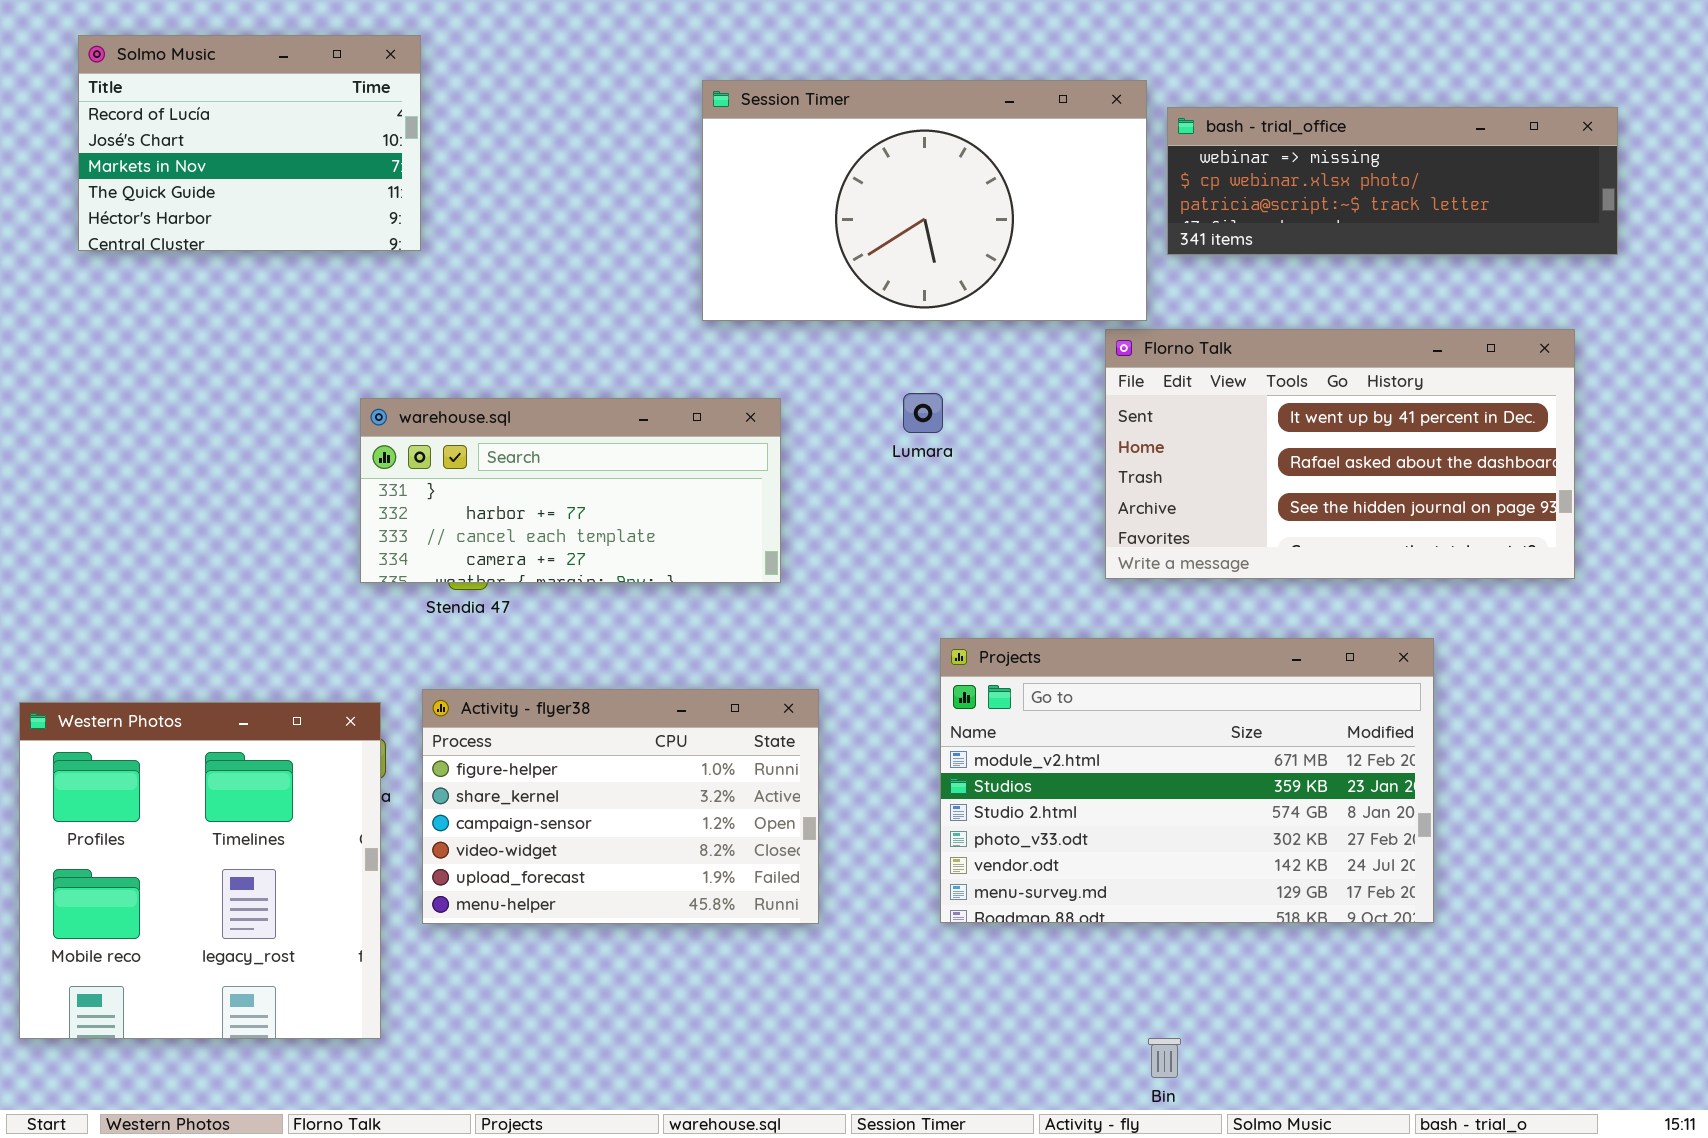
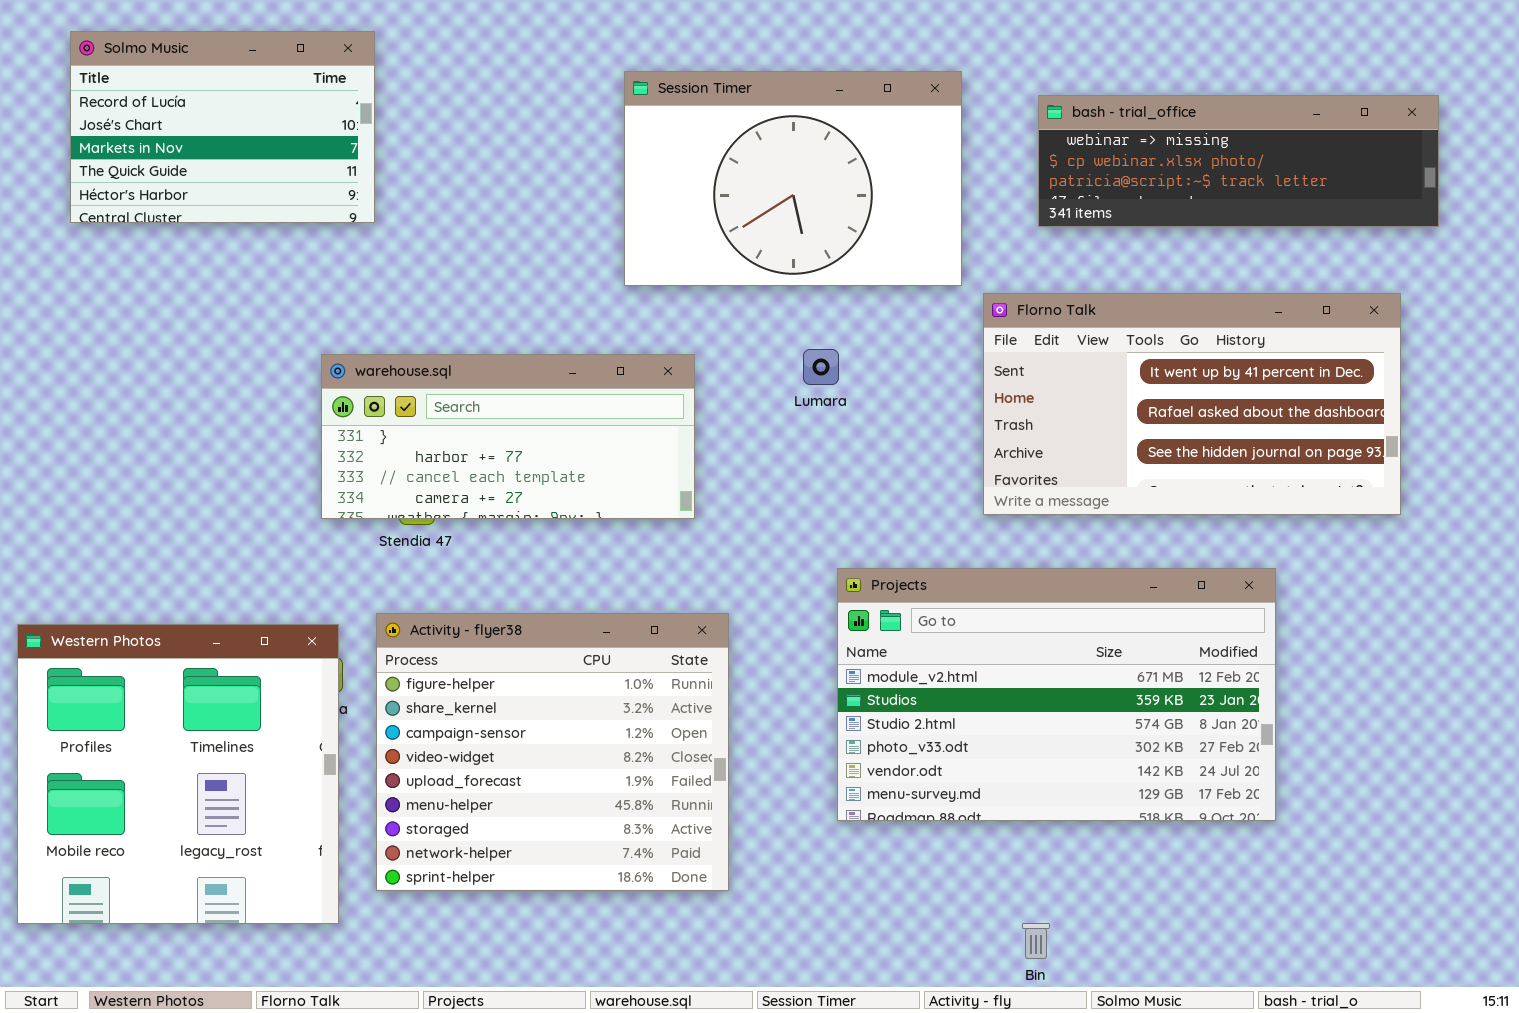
Session Timer: [702,80,1147,321] -> [624,71,962,286], resized
Activity - flyer38: [422,689,819,924] -> [376,613,729,891], resized

